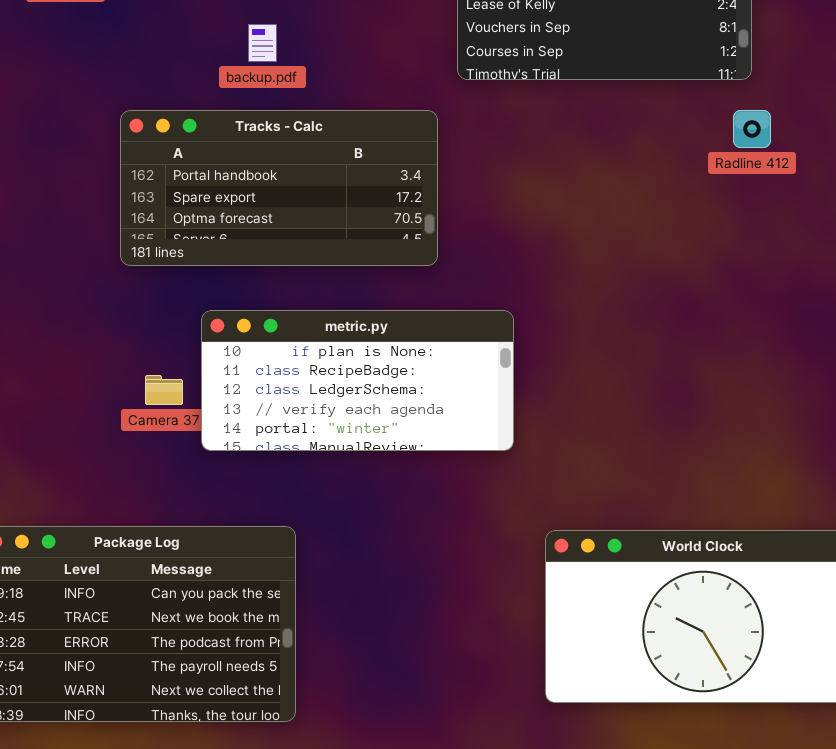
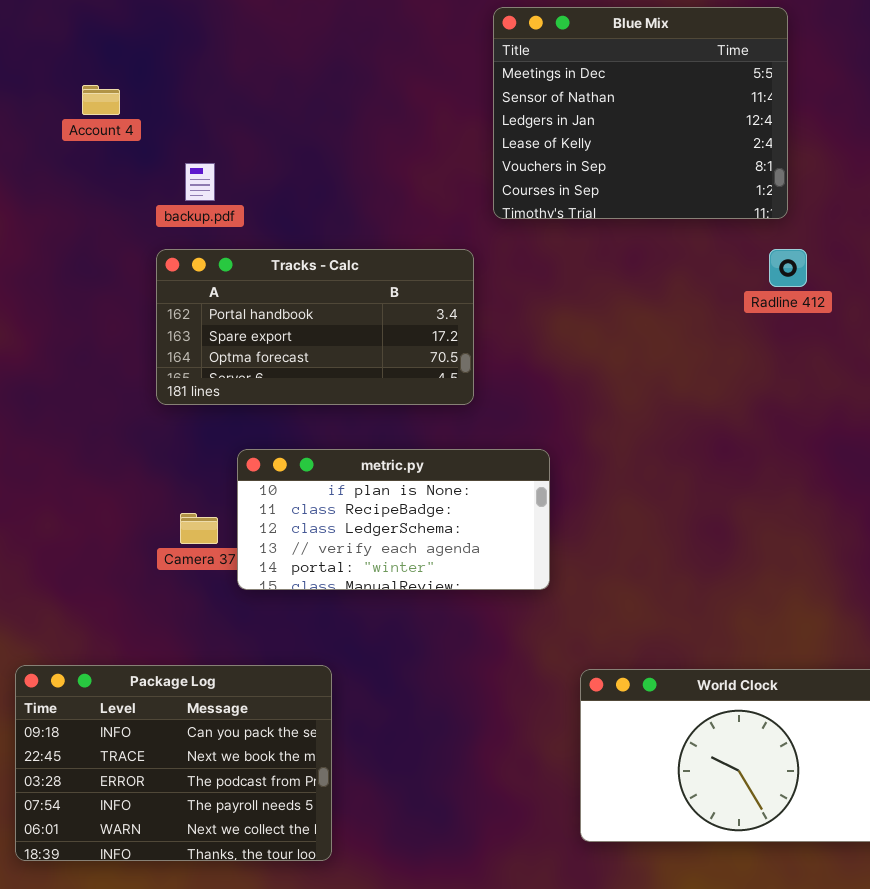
backup.pdf: [248,24,277,62] -> [185,163,215,201], moved

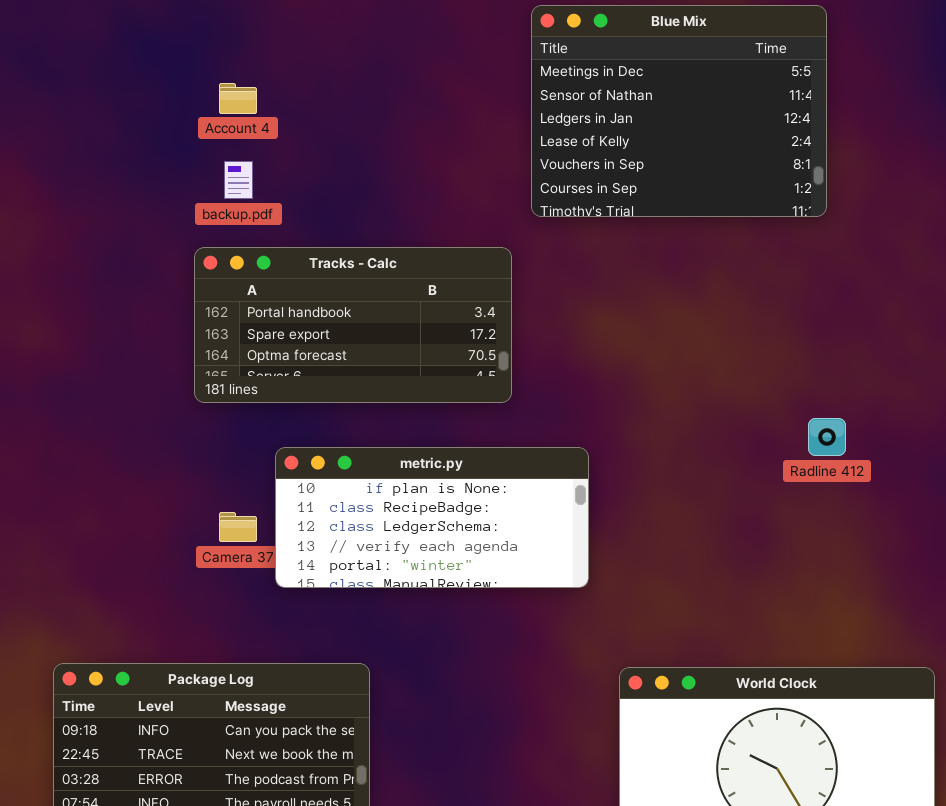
Account 4: [82,85,120,115] -> [219,83,257,114], moved
Radline 412: [769,249,807,287] -> [808,418,846,456], moved

